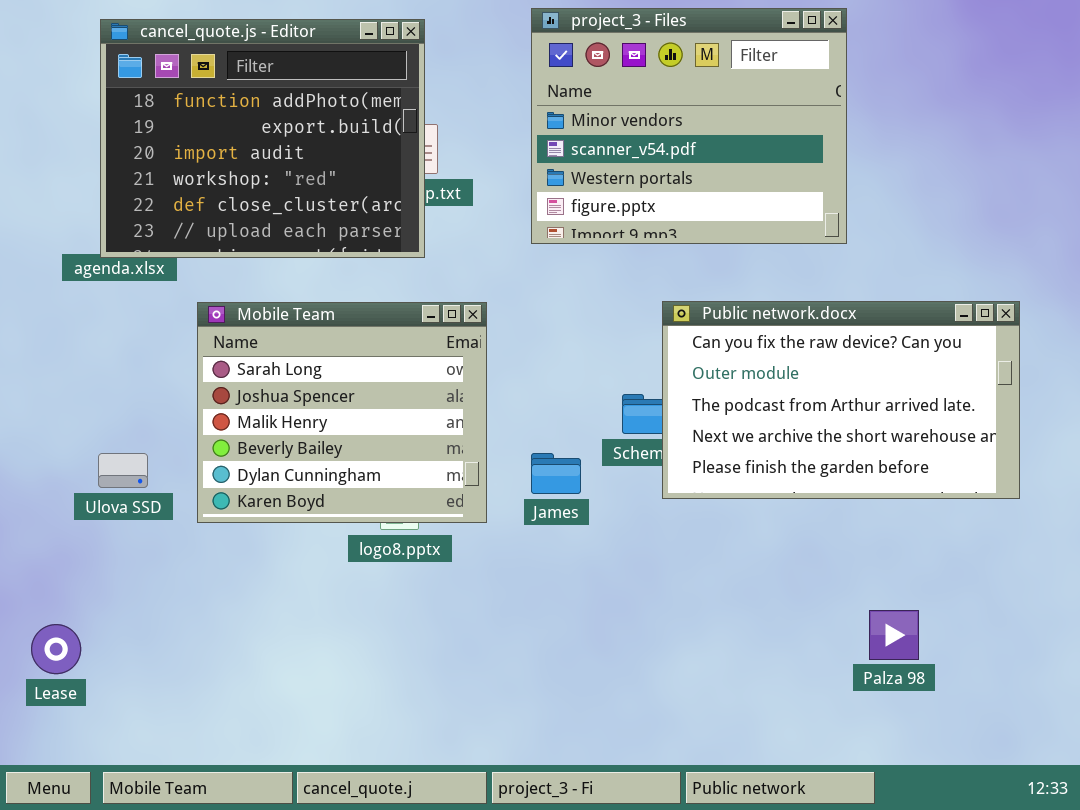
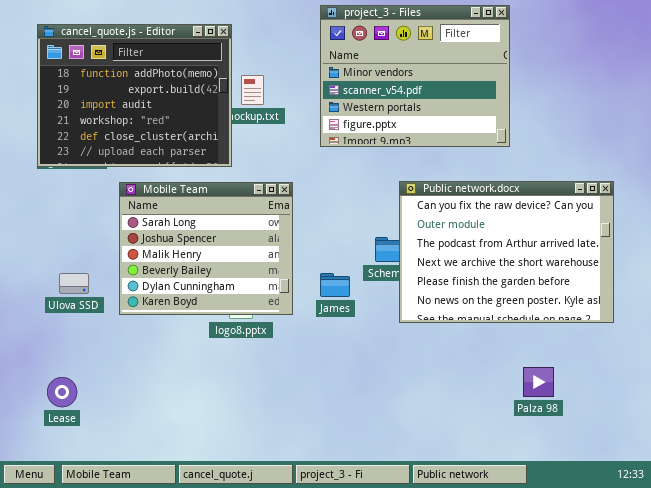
cancel_quote.js - Editor: [100,19,425,258] -> [37,24,232,167], moved
Public network.docx: [662,301,1020,499] -> [399,181,614,323], resized
Lease: [31,624,81,674] -> [47,377,77,407], moved

